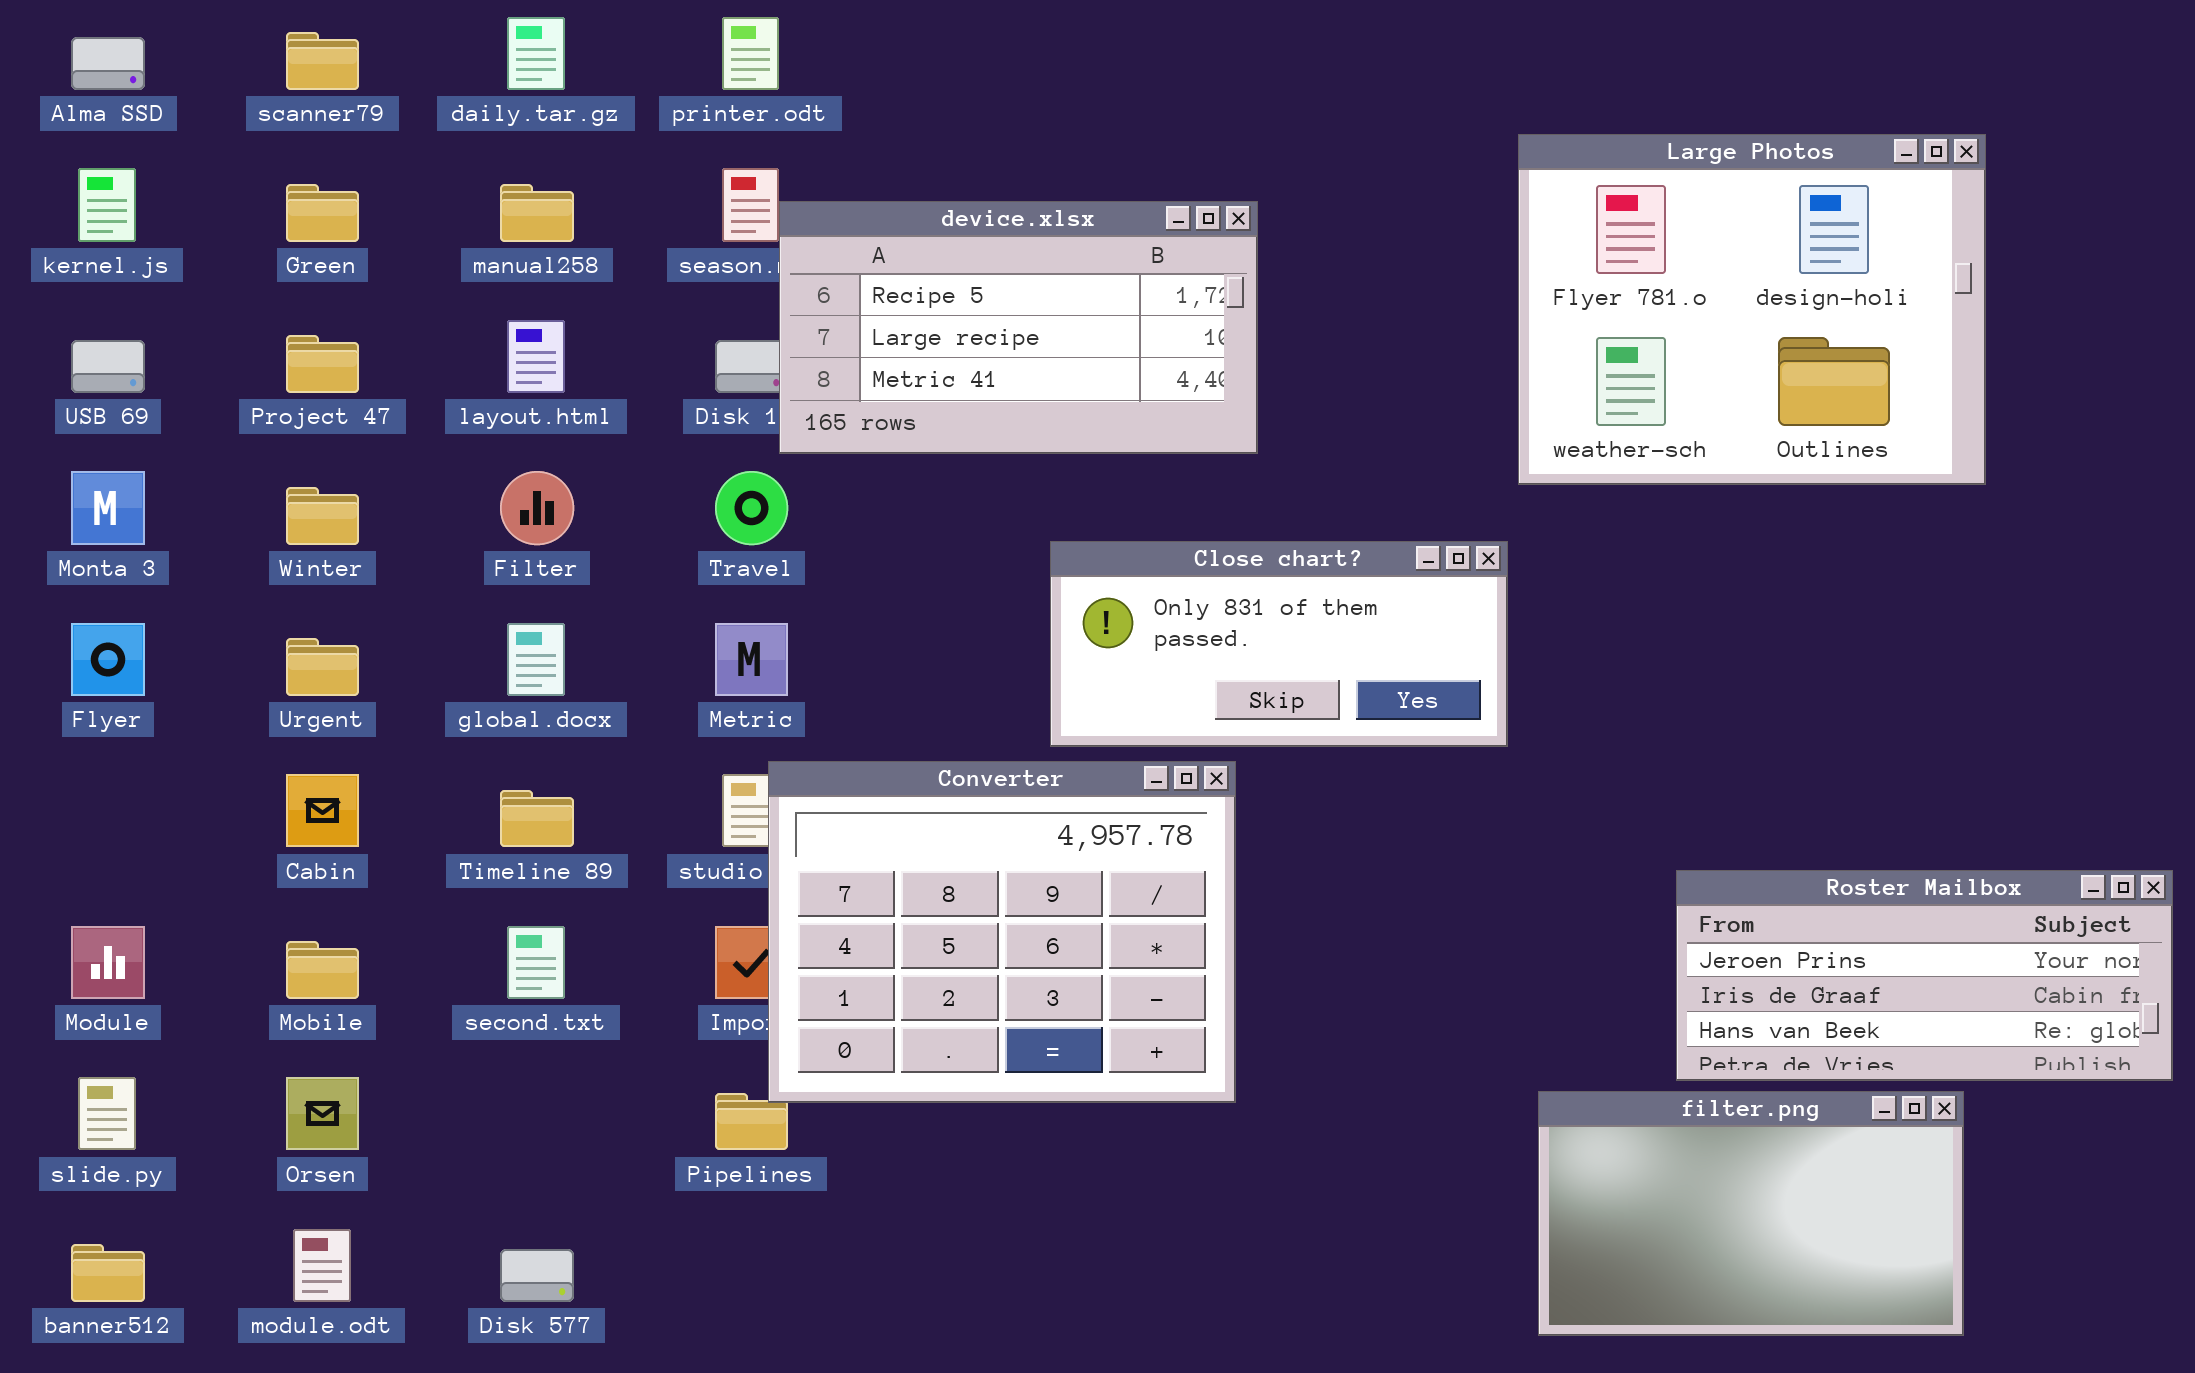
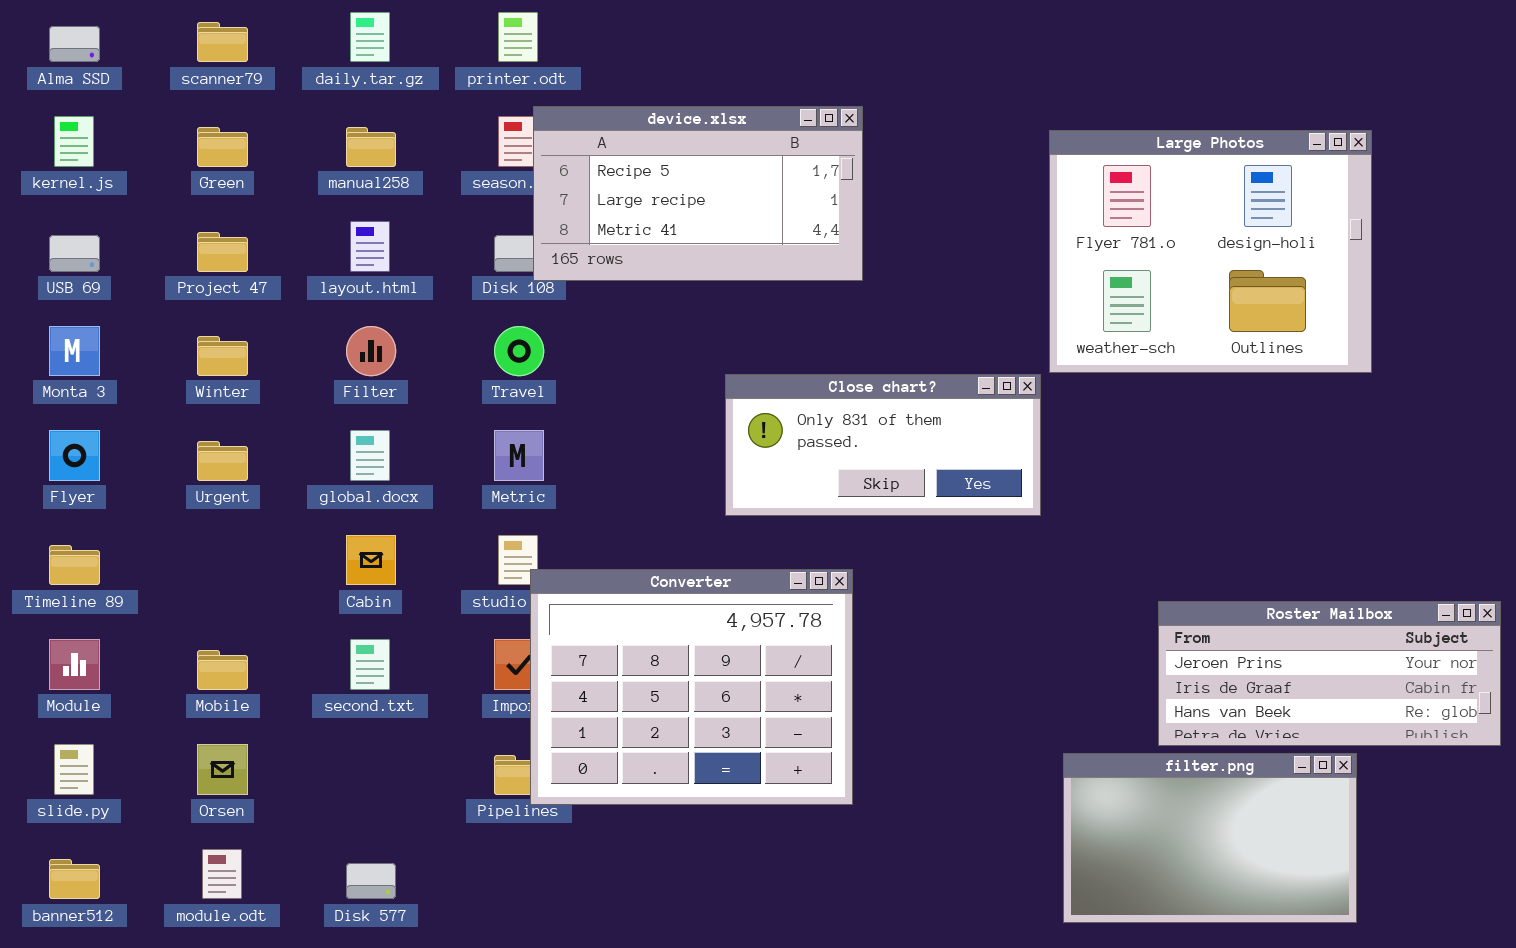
Large Photos: [1518,134,1986,485] -> [1049,130,1372,373], moved
device.xlsx: [779,201,1258,454] -> [533,106,863,281], moved
Converter: [768,761,1236,1103] -> [530,569,853,805], moved
Cabin: [286,774,359,847] -> [346,535,396,585], moved
Timeline 89: [500,790,574,847] -> [49,545,100,585], moved

